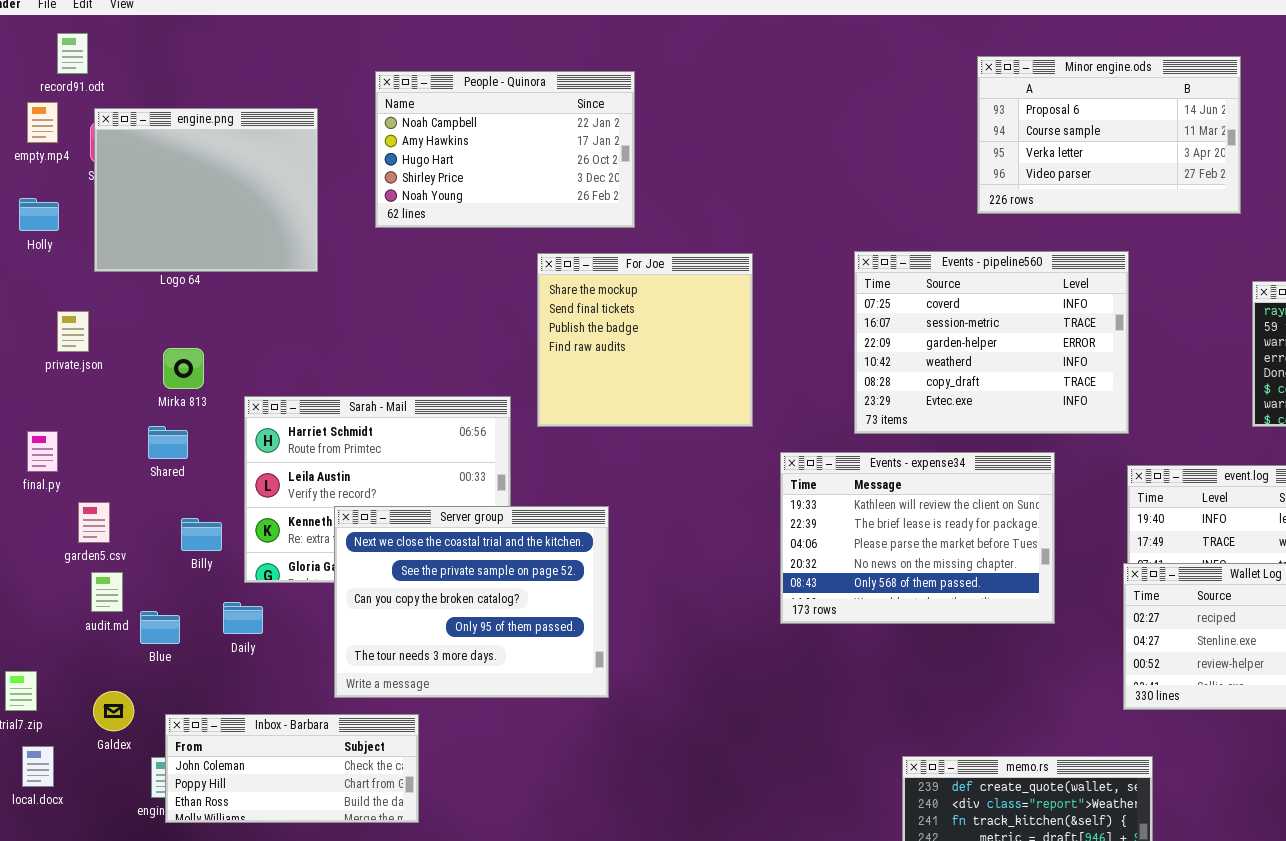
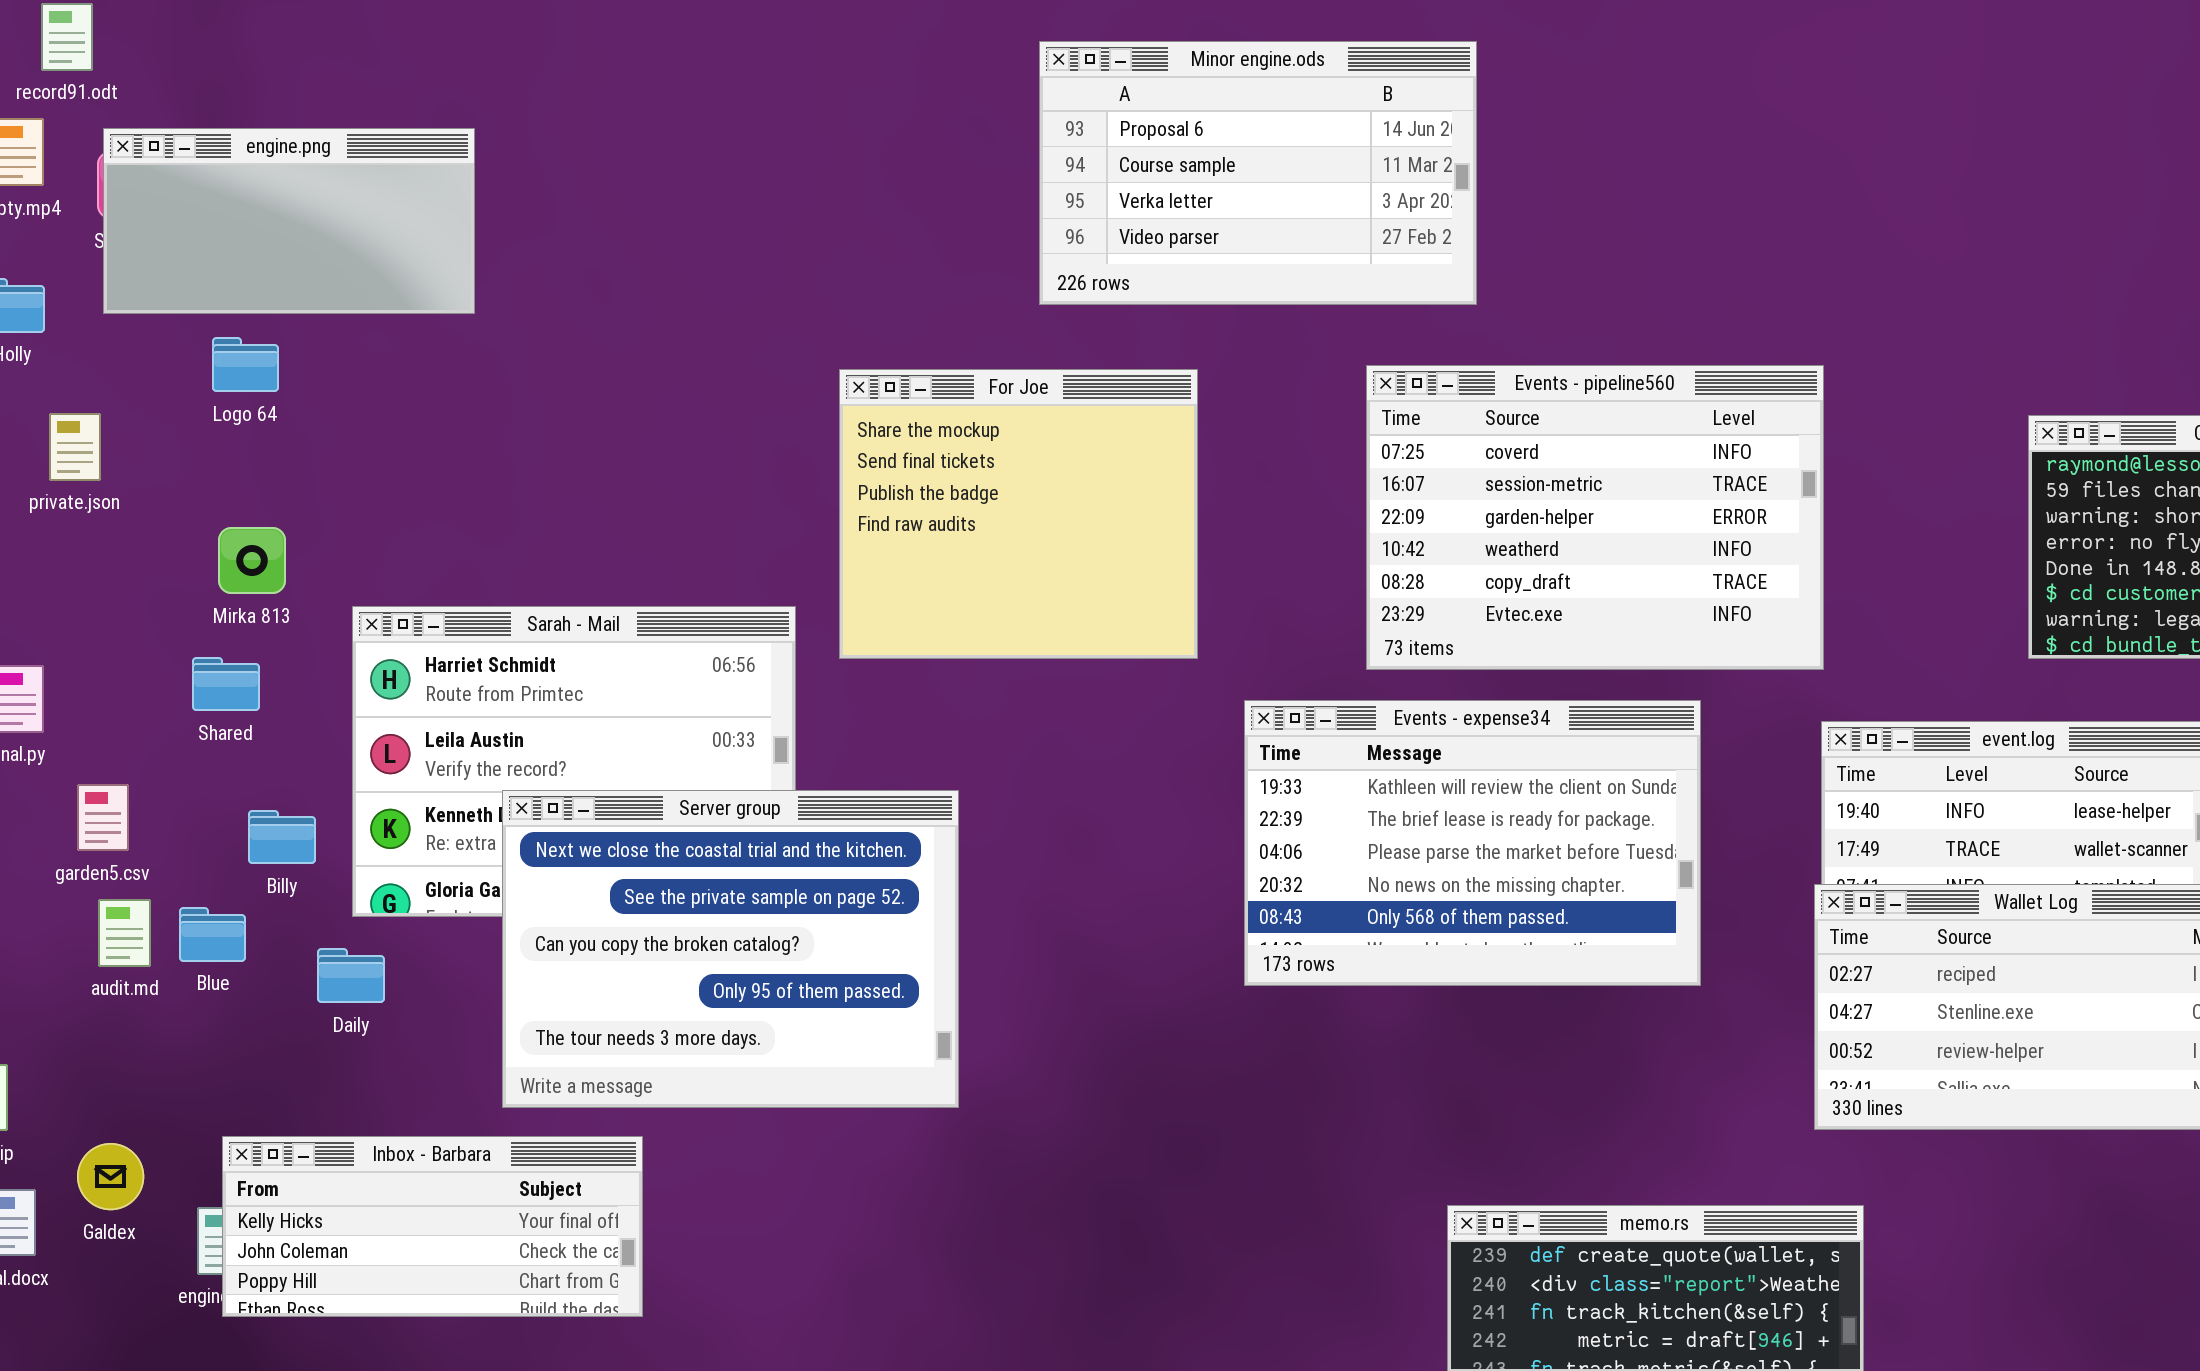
Minor engine.ods: [977,56,1241,214] -> [1039,41,1477,305], moved
People - Quinora: [375,71,635,228] -> none, closed
engine.png: [94,108,318,272] -> [103,128,475,314], resized
private.json: [57,311,89,352] -> [49,413,101,481], moved
Blue: [140,611,180,644] -> [179,907,246,962], moved
Galdex: [93,691,134,731] -> [77,1143,144,1210], moved
Inbox - Barbara: [165,714,419,823] -> [222,1136,643,1317], scrolled up 1 row

